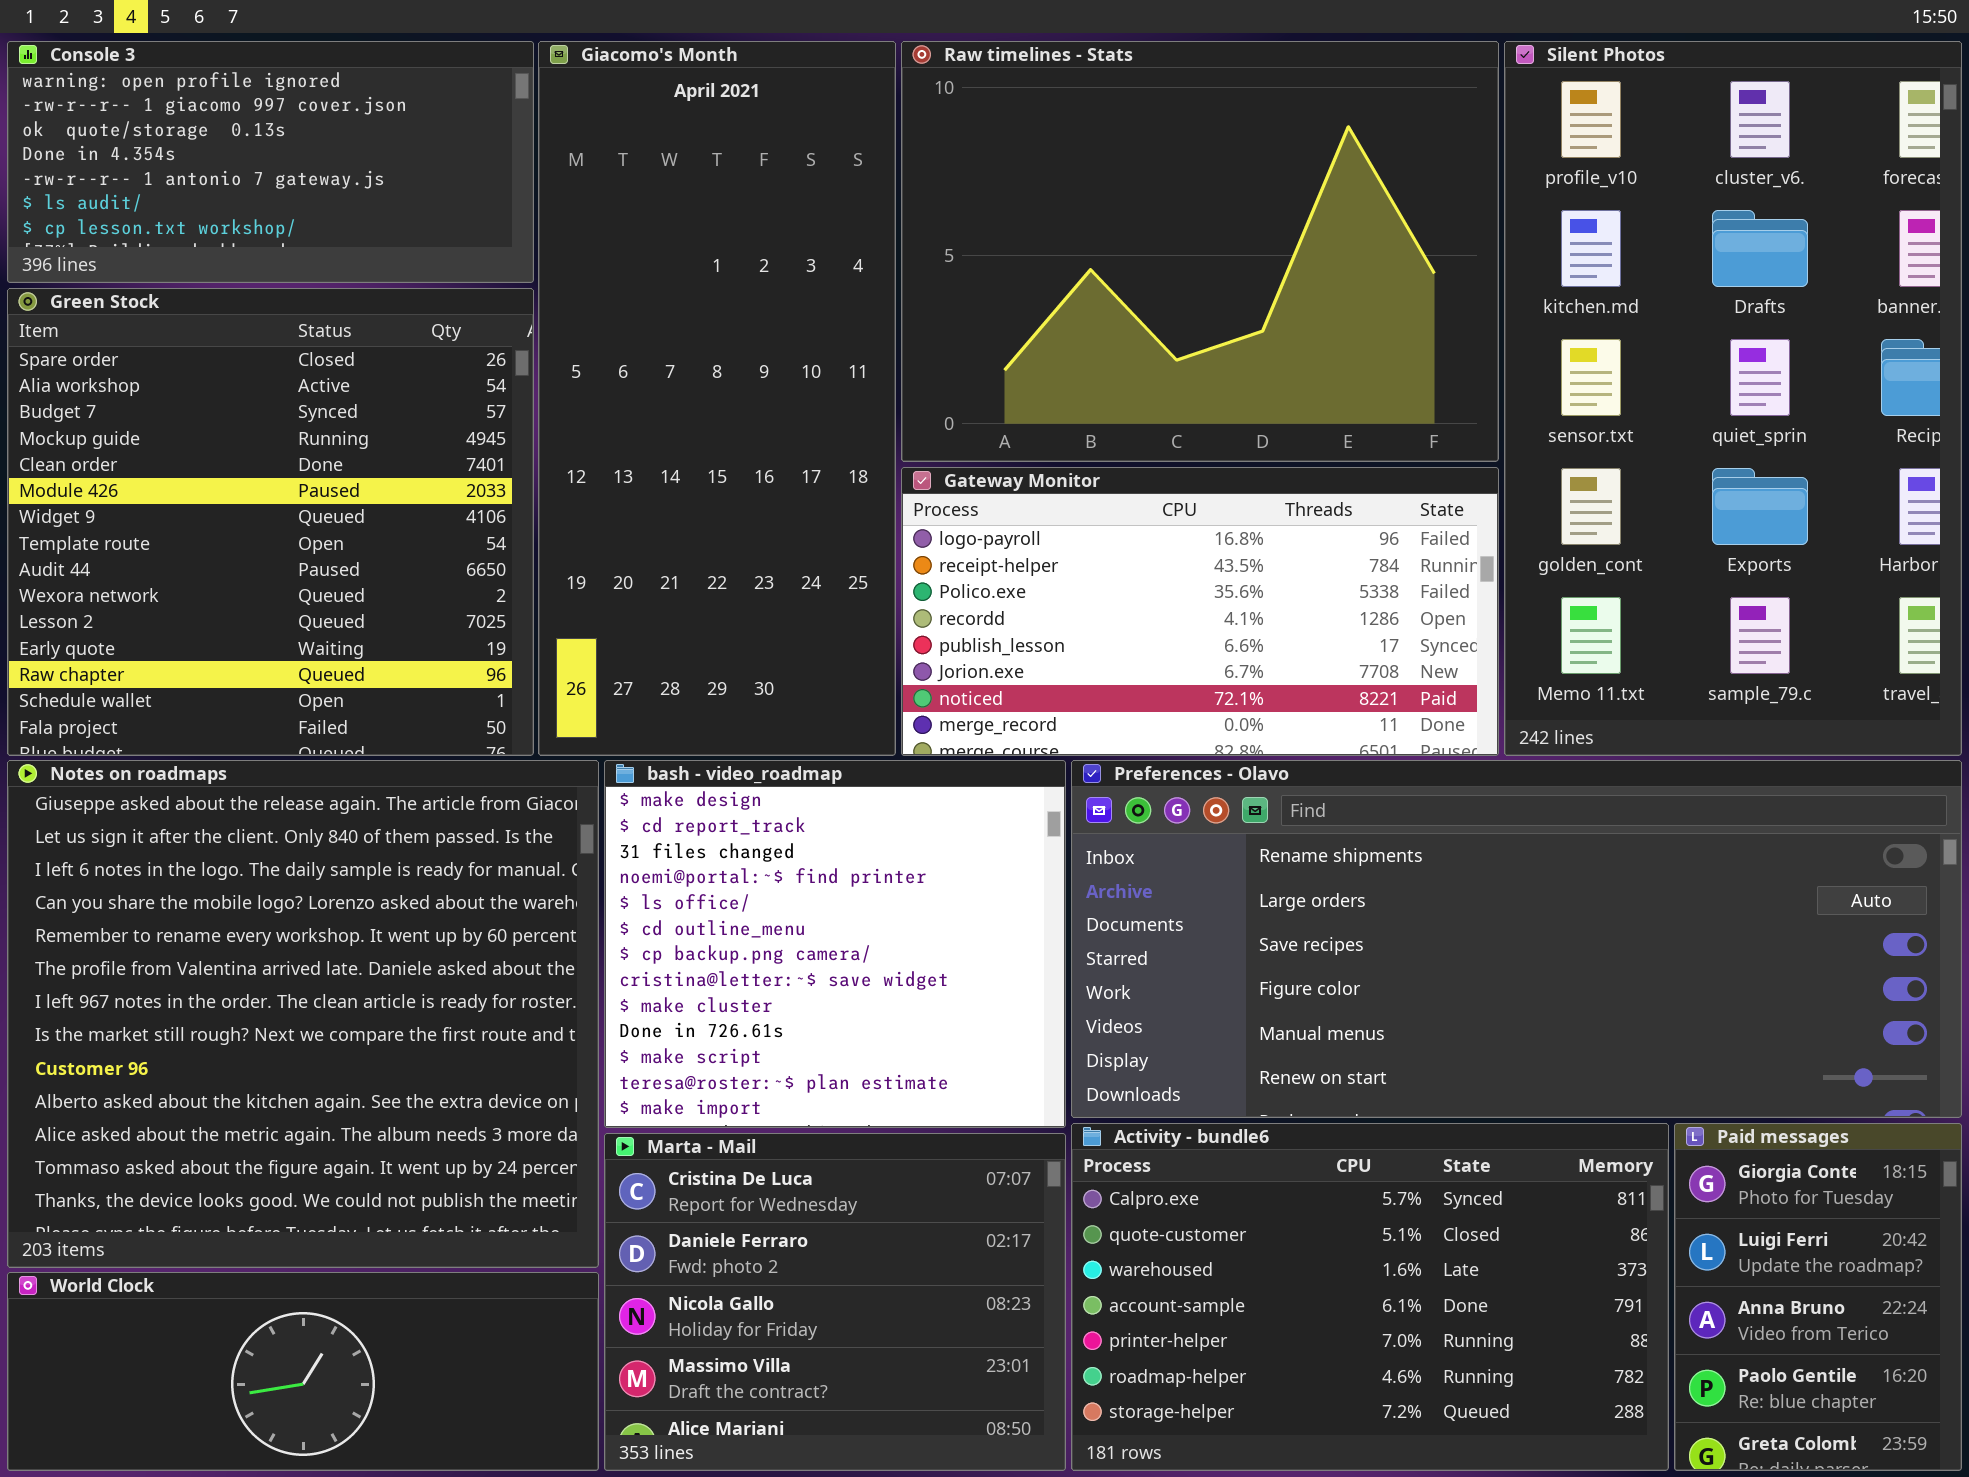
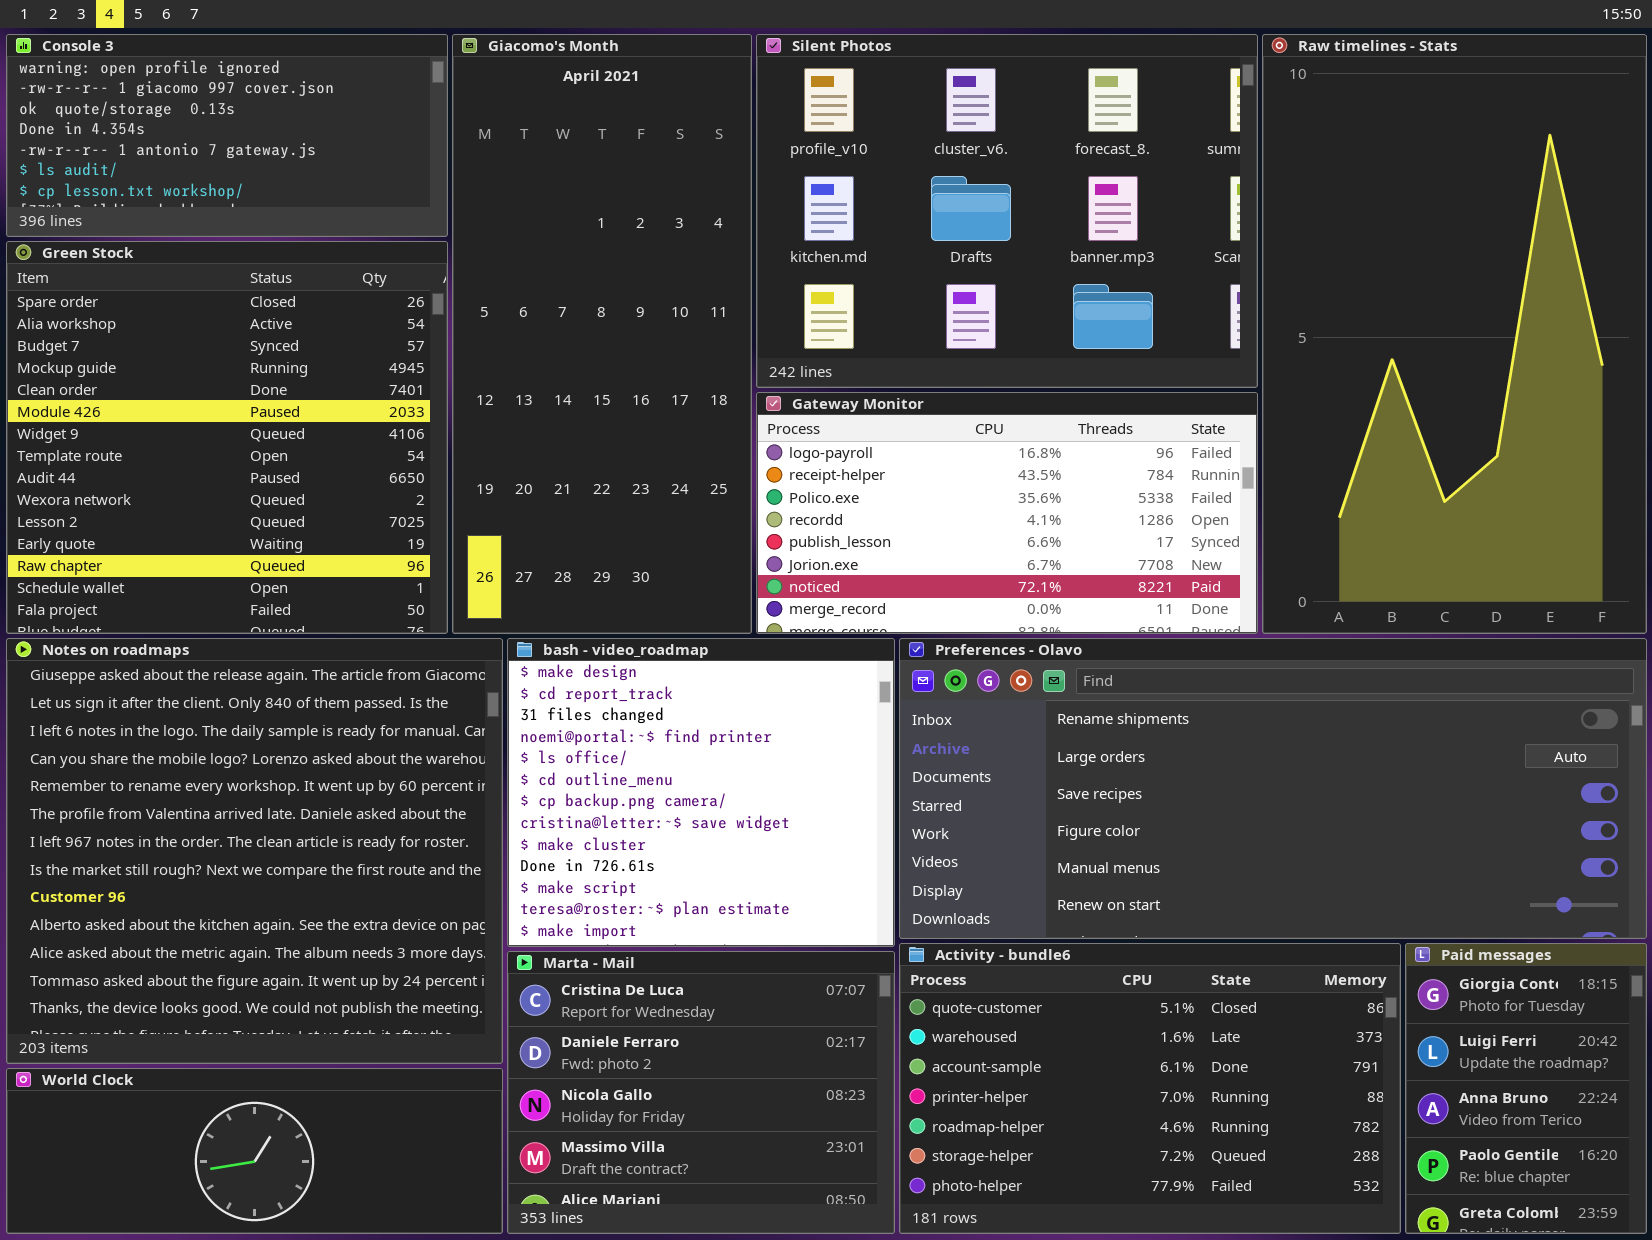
Raw timelines - Stats: [901,41,1499,462] -> [1262,34,1647,634], moved, resized
Silent Photos: [1504,41,1962,756] -> [756,34,1258,388], moved, resized
Activity - bundle6: [1071,1123,1669,1471] -> [899,943,1401,1234], scrolled down 1 row

